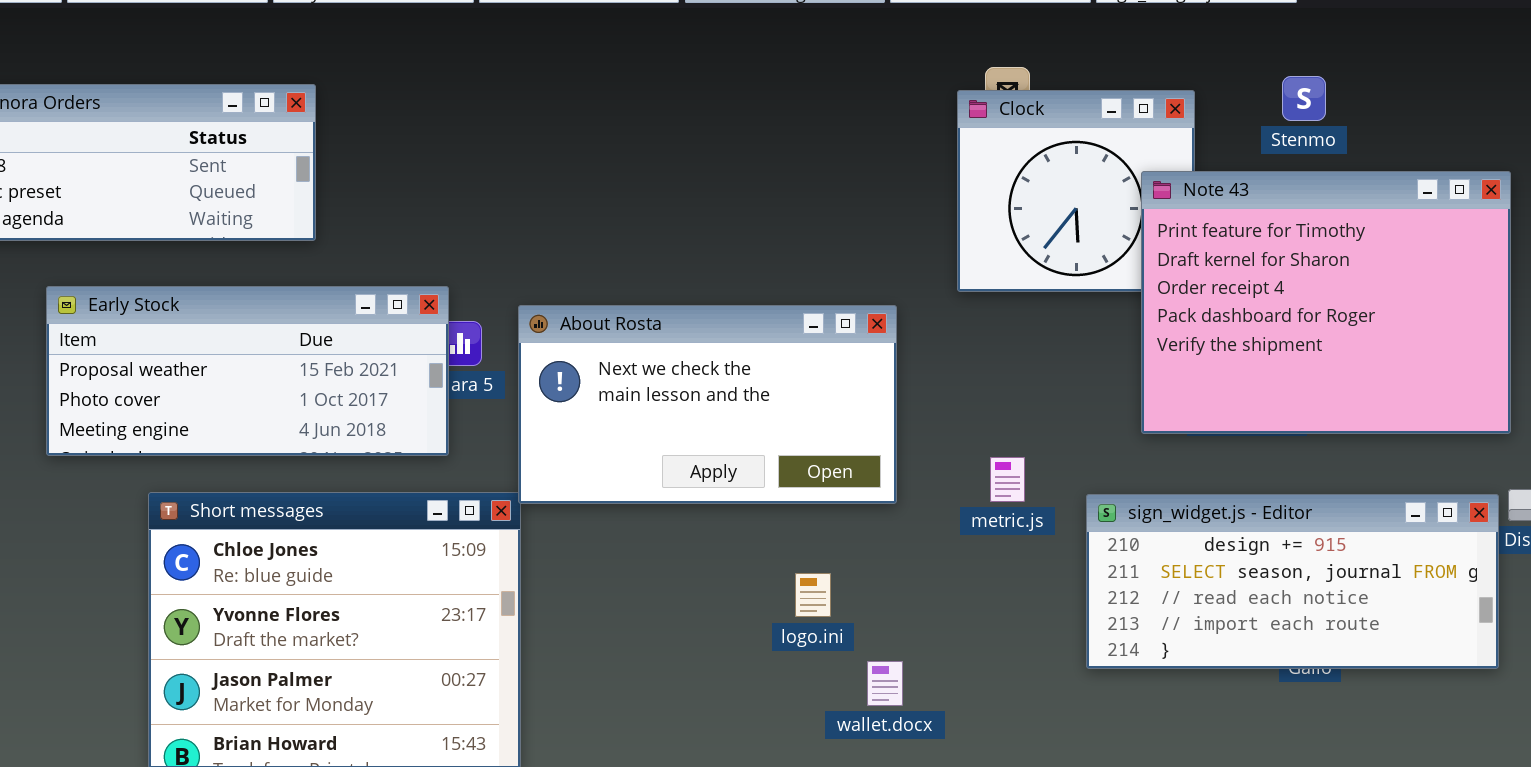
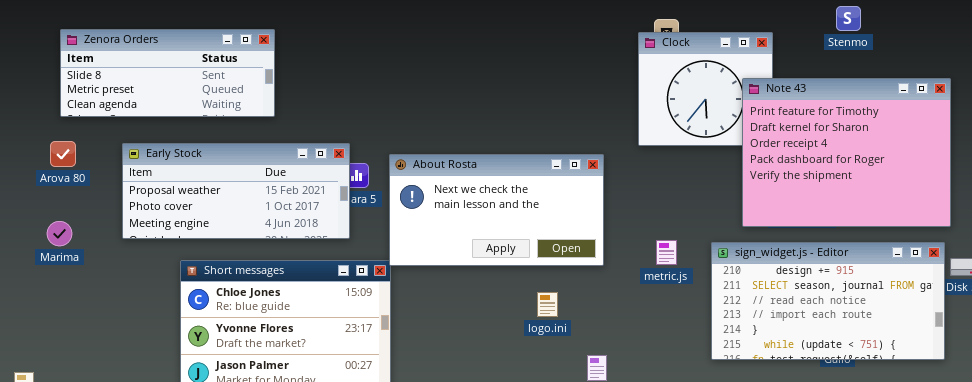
Stenmo: [1282,76,1326,121] -> [836,6,861,31], moved
sign_widget.js - Editor: [1086,494,1499,669] -> [711,242,945,360], resized
logo.ini: [795,573,831,617] -> [537,292,558,317], moved

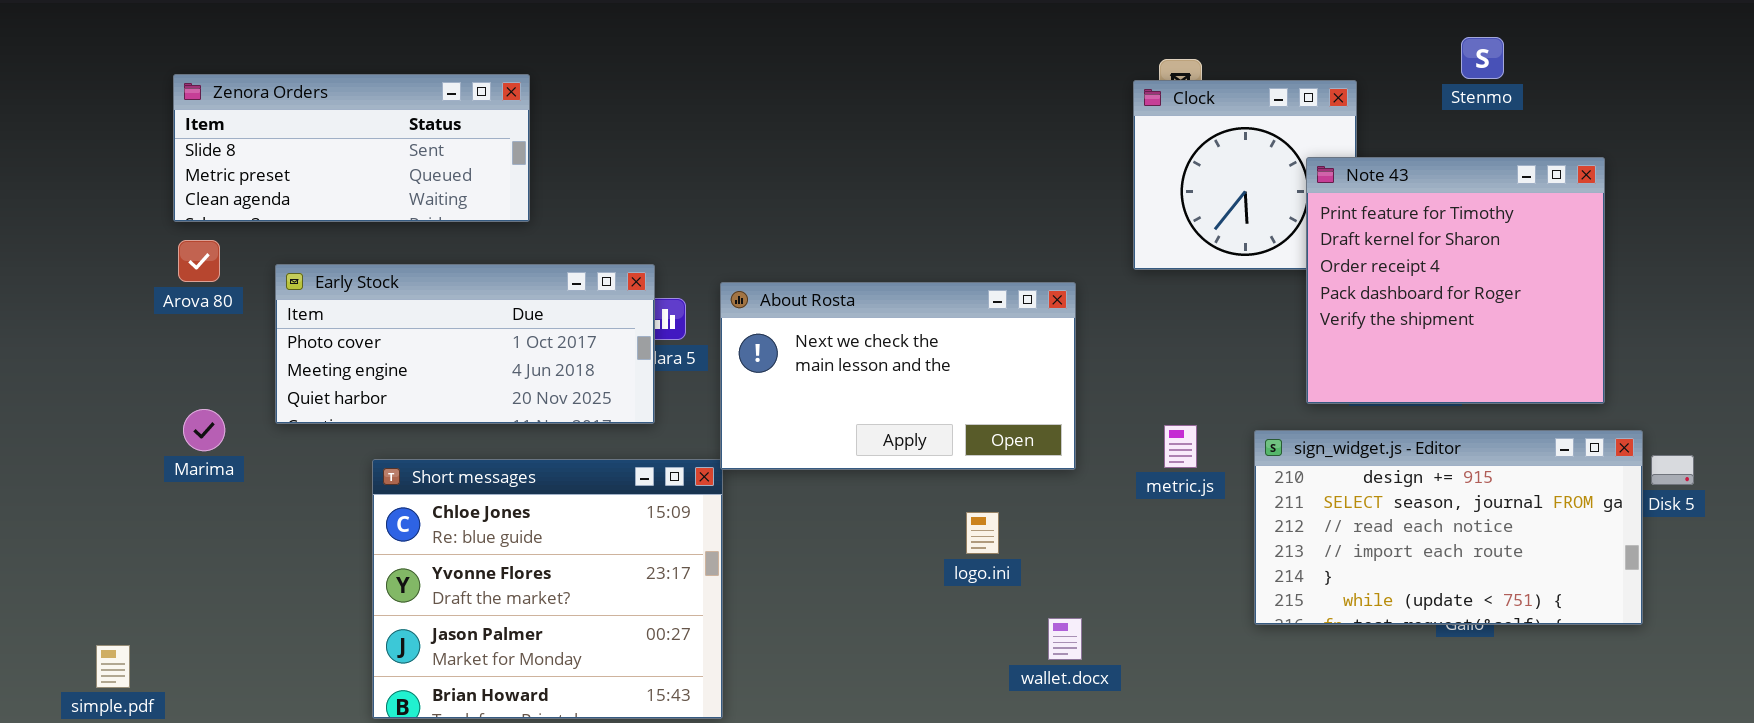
Note 43: [742,78,951,227] -> [1306,157,1605,404], resized
Arova 80: [50,141,76,167] -> [178,240,220,282], moved
Early Stock: [122,143,350,239] -> [275,264,655,424], scrolled down 1 row
Marima: [47,221,72,246] -> [183,409,225,451], moved

